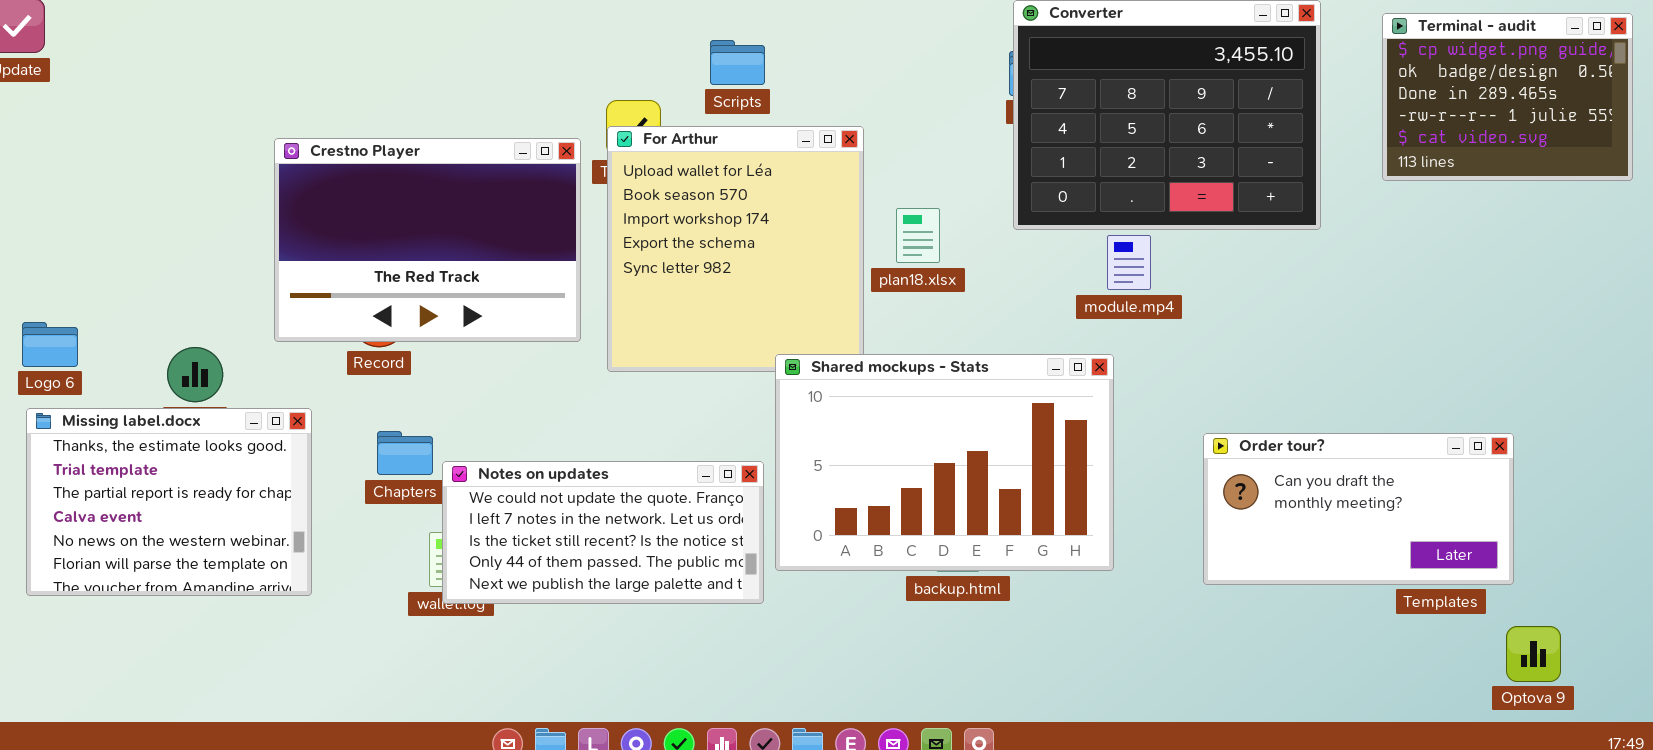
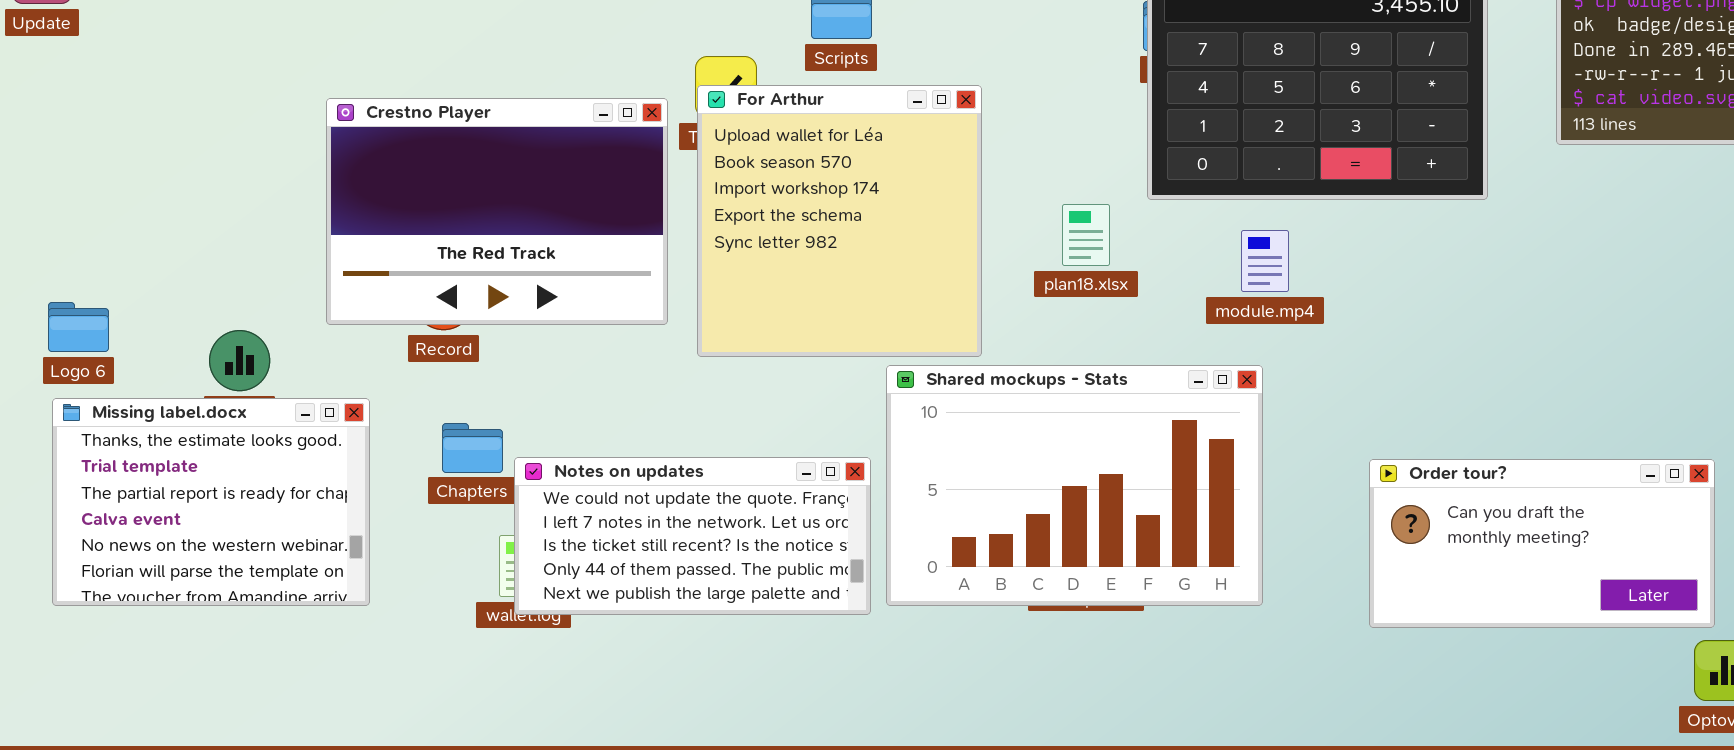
plan18.xlsx: [896,208,940,263] -> [1062,204,1110,266], moved
module.mp4: [1107,235,1151,290] -> [1241,230,1289,292], moved
Shared mockups - Stats: [775,354,1114,571] -> [886,365,1263,606], moved
Order tour?: [1203,433,1514,585] -> [1369,459,1715,628], moved

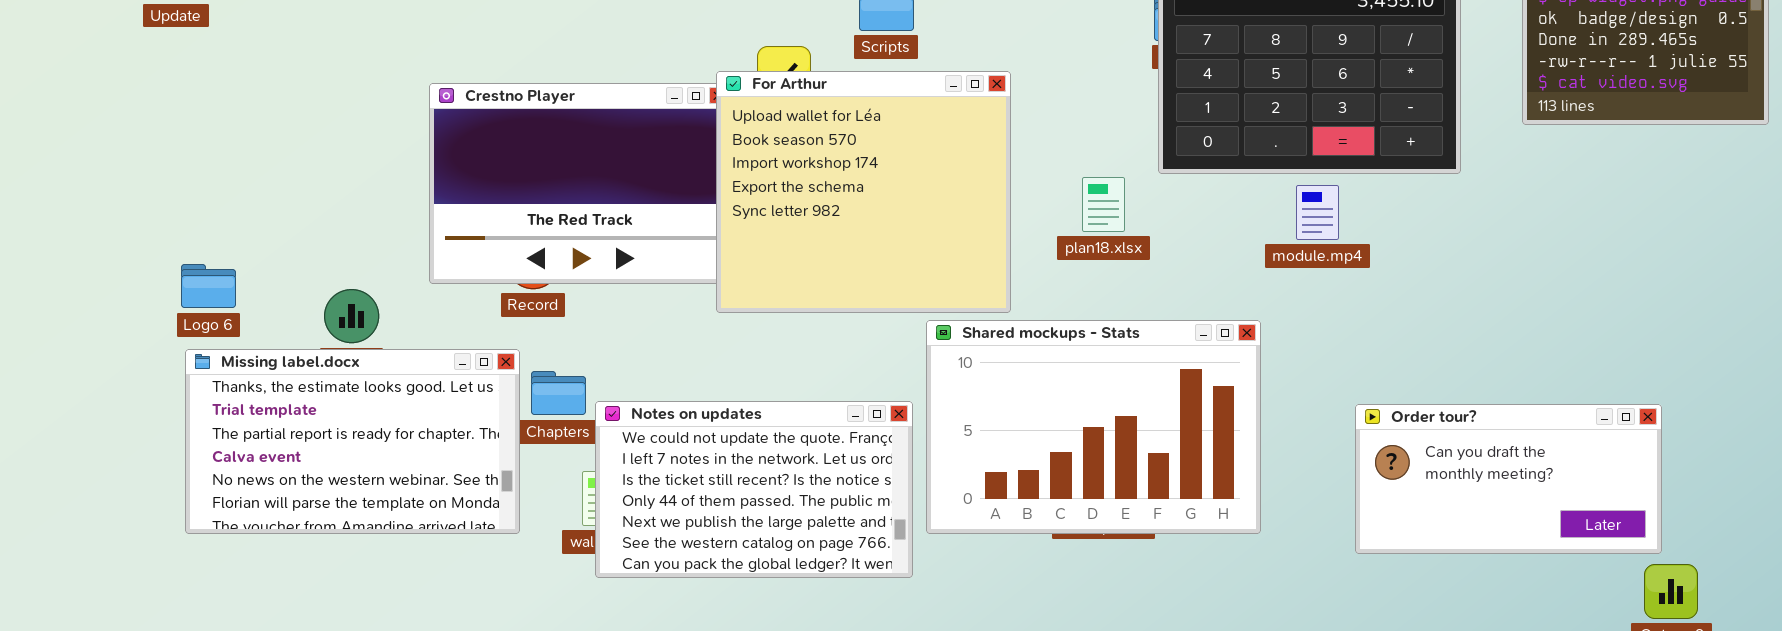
For Arthur: [697,85,982,357] -> [716,71,1011,313], resized
module.mp4: [1241,230,1289,292] -> [1296,185,1339,240], moved
Missing label.docx: [52,398,370,606] -> [185,349,520,534], resized
Notes on updates: [514,457,871,615] -> [595,401,913,578], resized

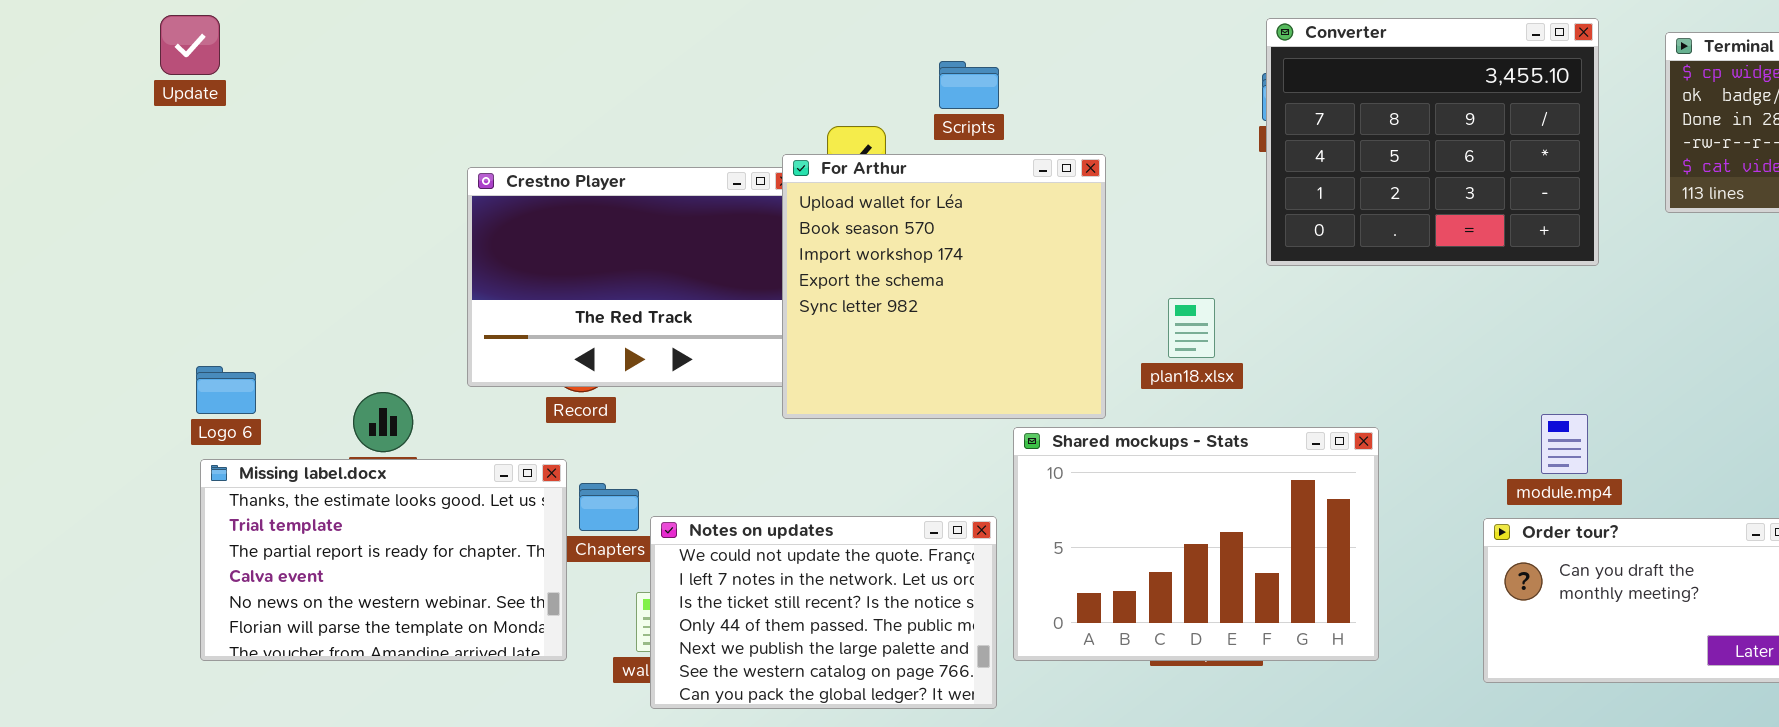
plan18.xlsx: [1082,177,1125,232] -> [1168,298,1215,358], moved
module.mp4: [1296,185,1339,240] -> [1541,414,1588,474], moved

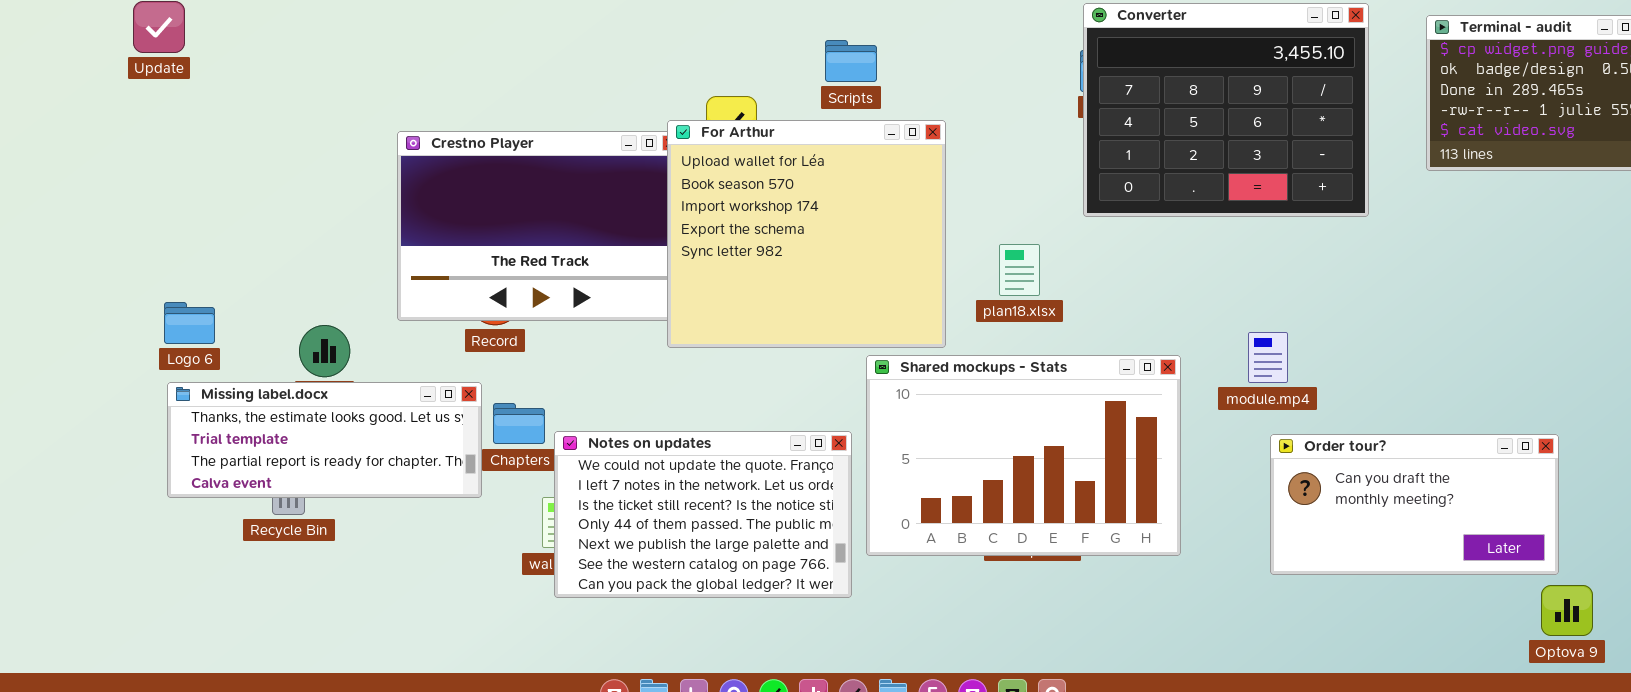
Scripts: [939,61,999,109] -> [825,40,877,82], moved
module.mp4: [1541,414,1588,474] -> [1248,332,1288,383], moved
Missing label.docx: [200,459,567,661] -> [167,382,482,498], resized

